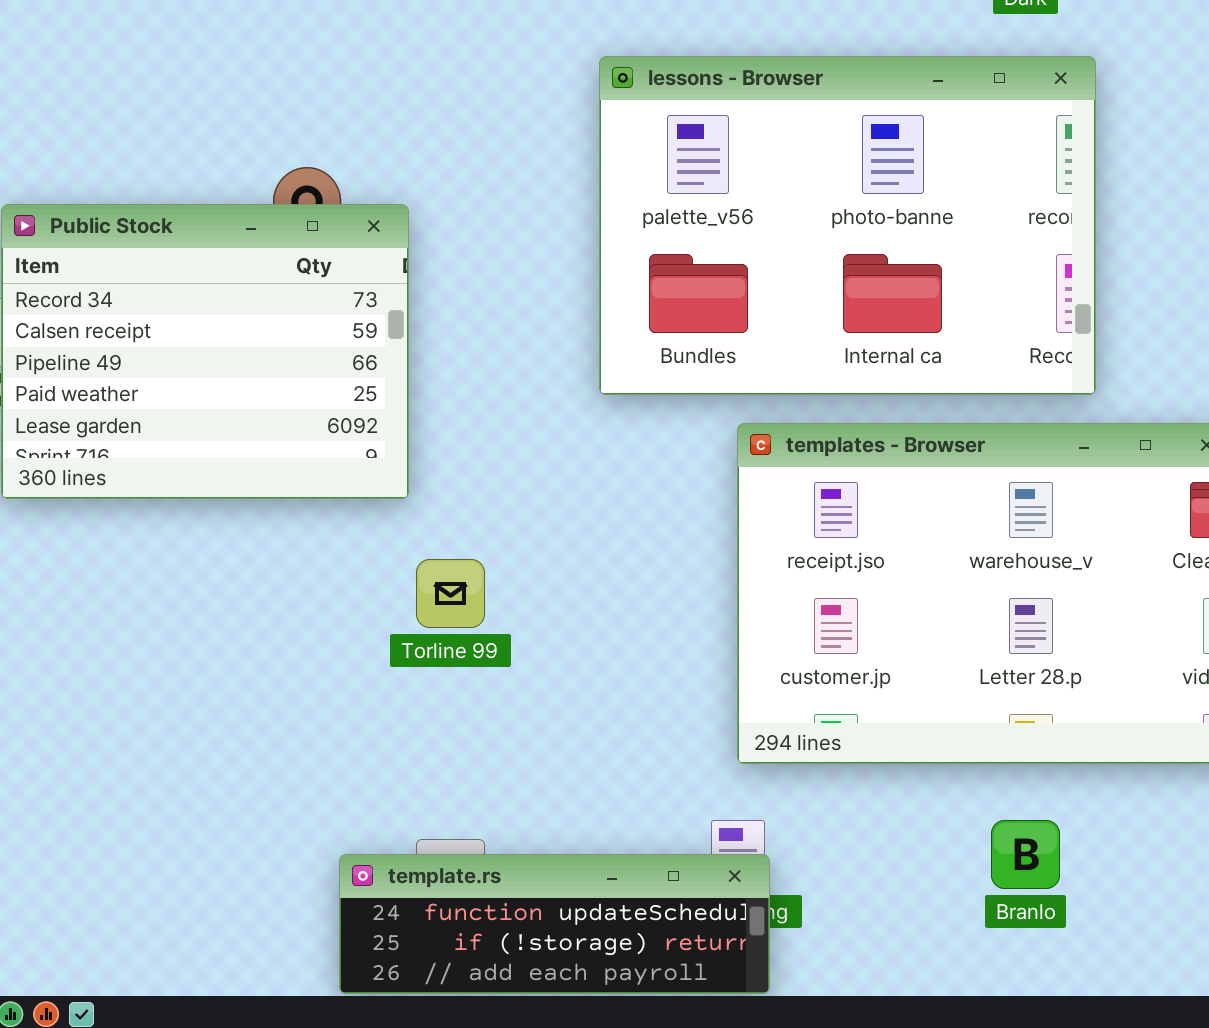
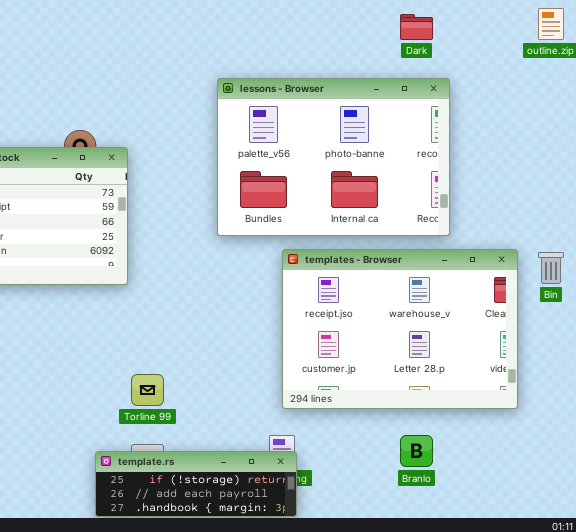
Torline 99: [416,559,485,628] -> [131,374,164,406], moved
template.rs: [339,854,770,994] -> [95,451,297,517], scrolled down 1 row

